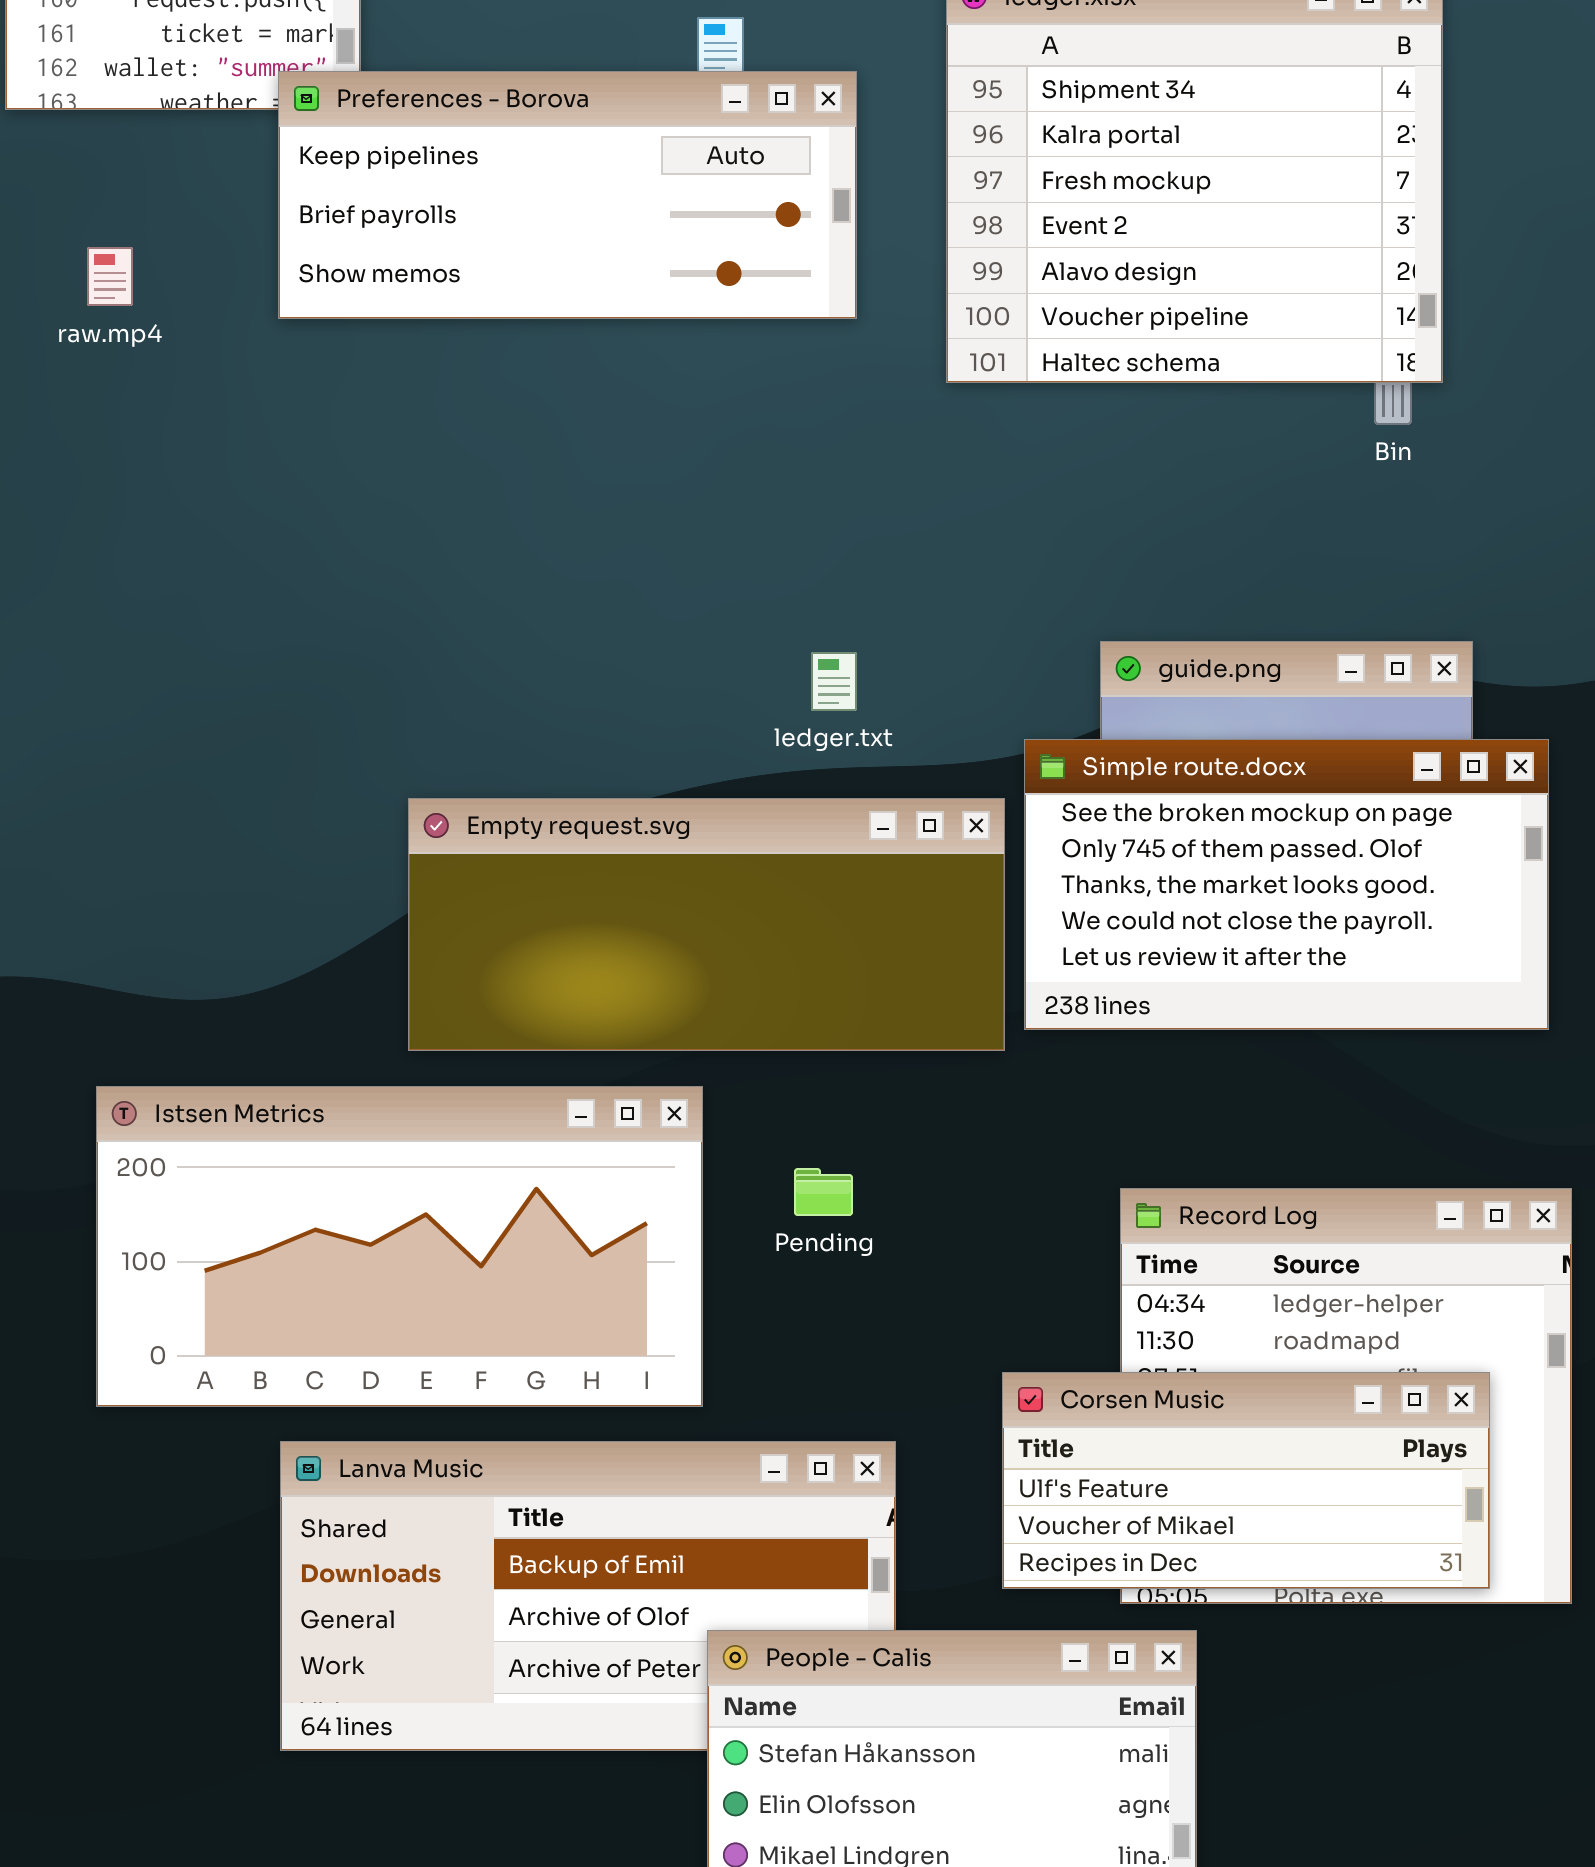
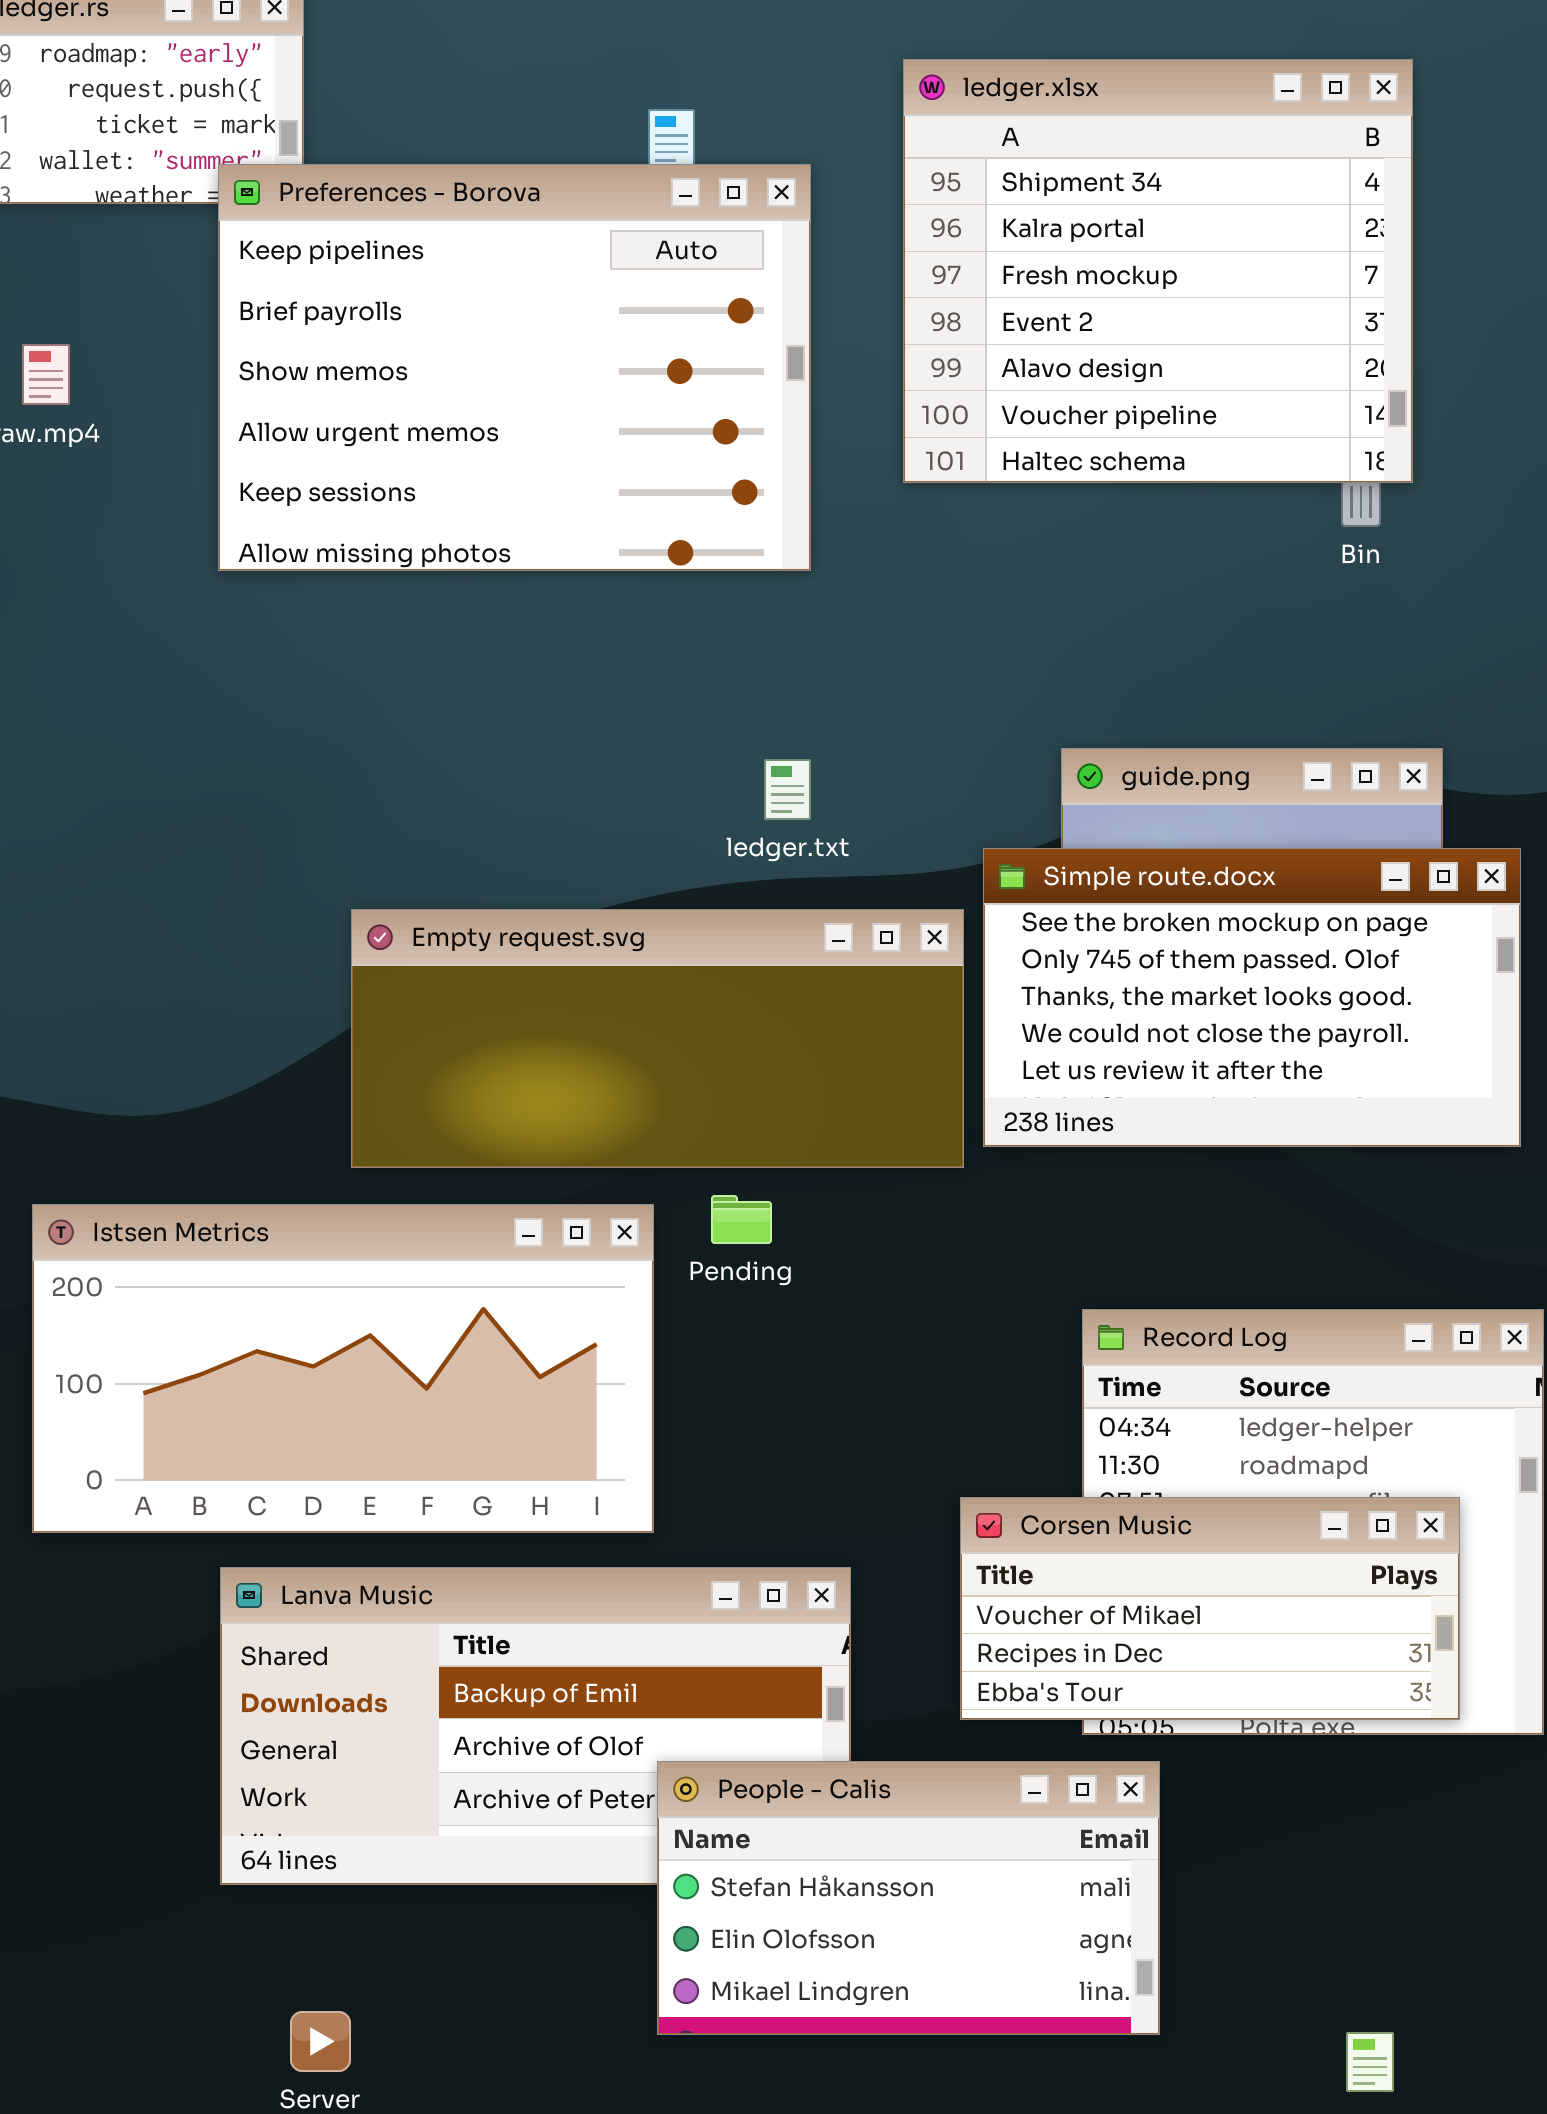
Preferences - Borova: [278,71,857,319] -> [218,164,811,571], resized
Pending: [794,1168,853,1216] -> [711,1195,772,1244], moved
Corsen Music: [1002,1372,1490,1589] -> [960,1497,1460,1720], scrolled down 1 row

